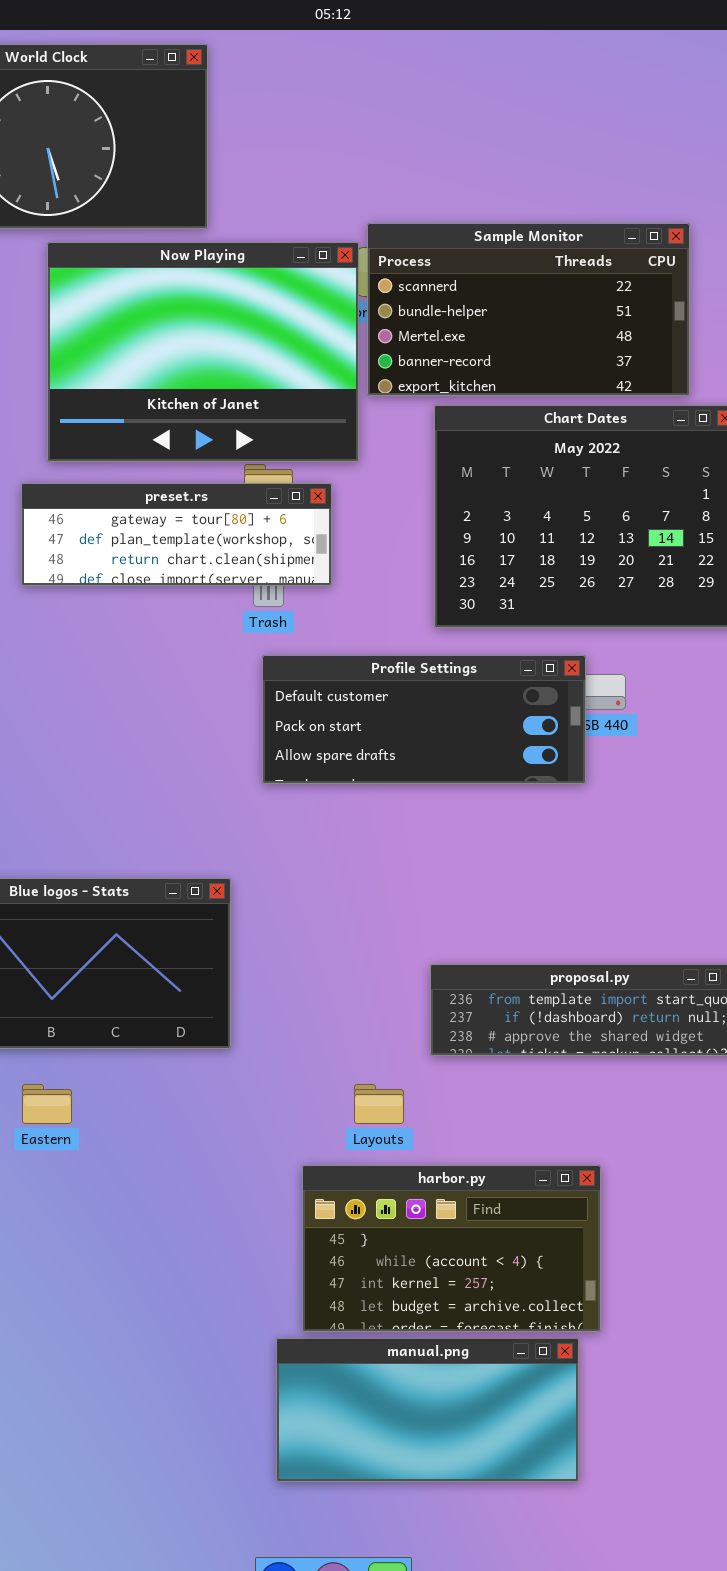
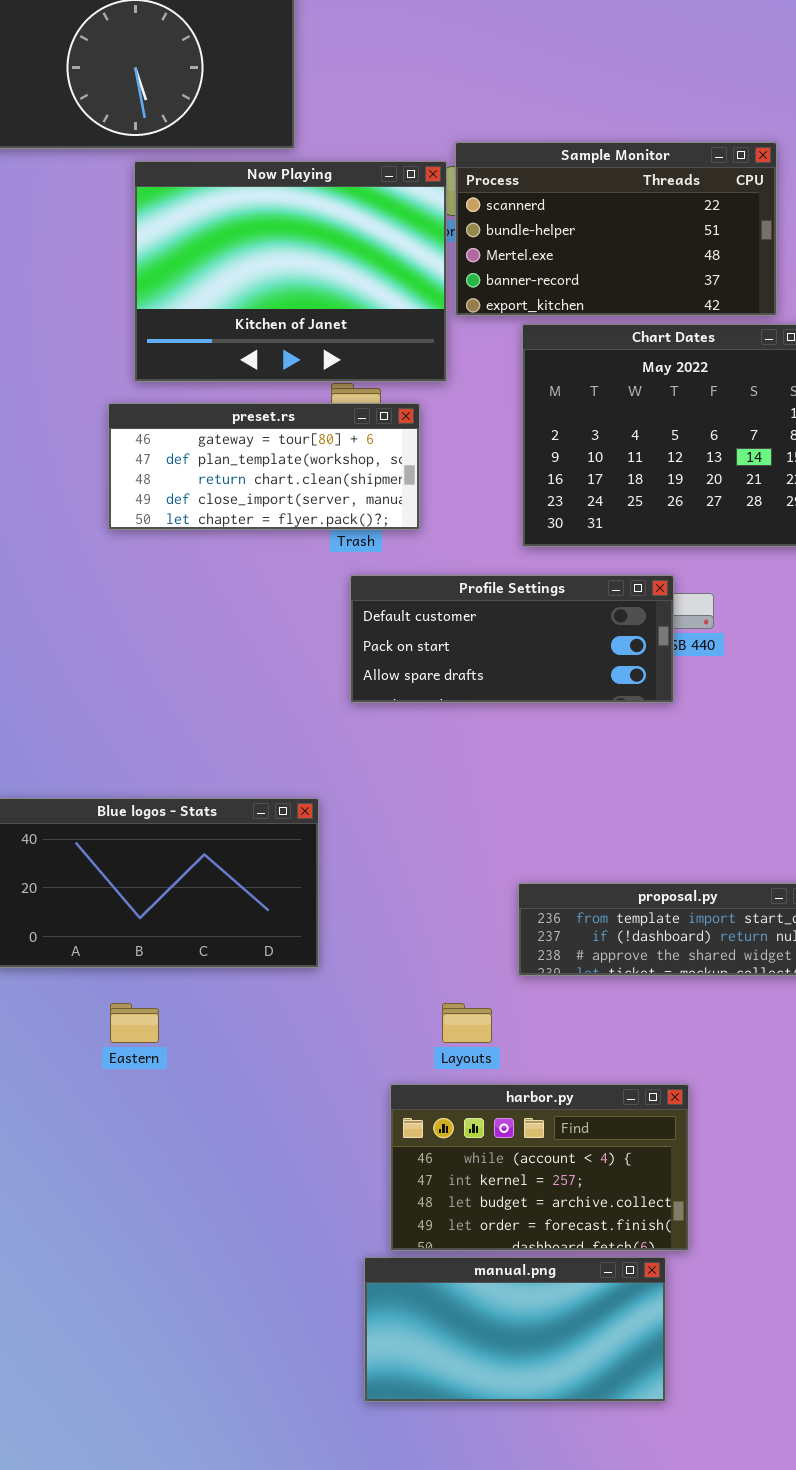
preset.rs: [21,483,332,586] -> [108,403,420,530], resized
harbor.py: [302,1165,601,1332] -> [390,1084,689,1251], scrolled down 1 row

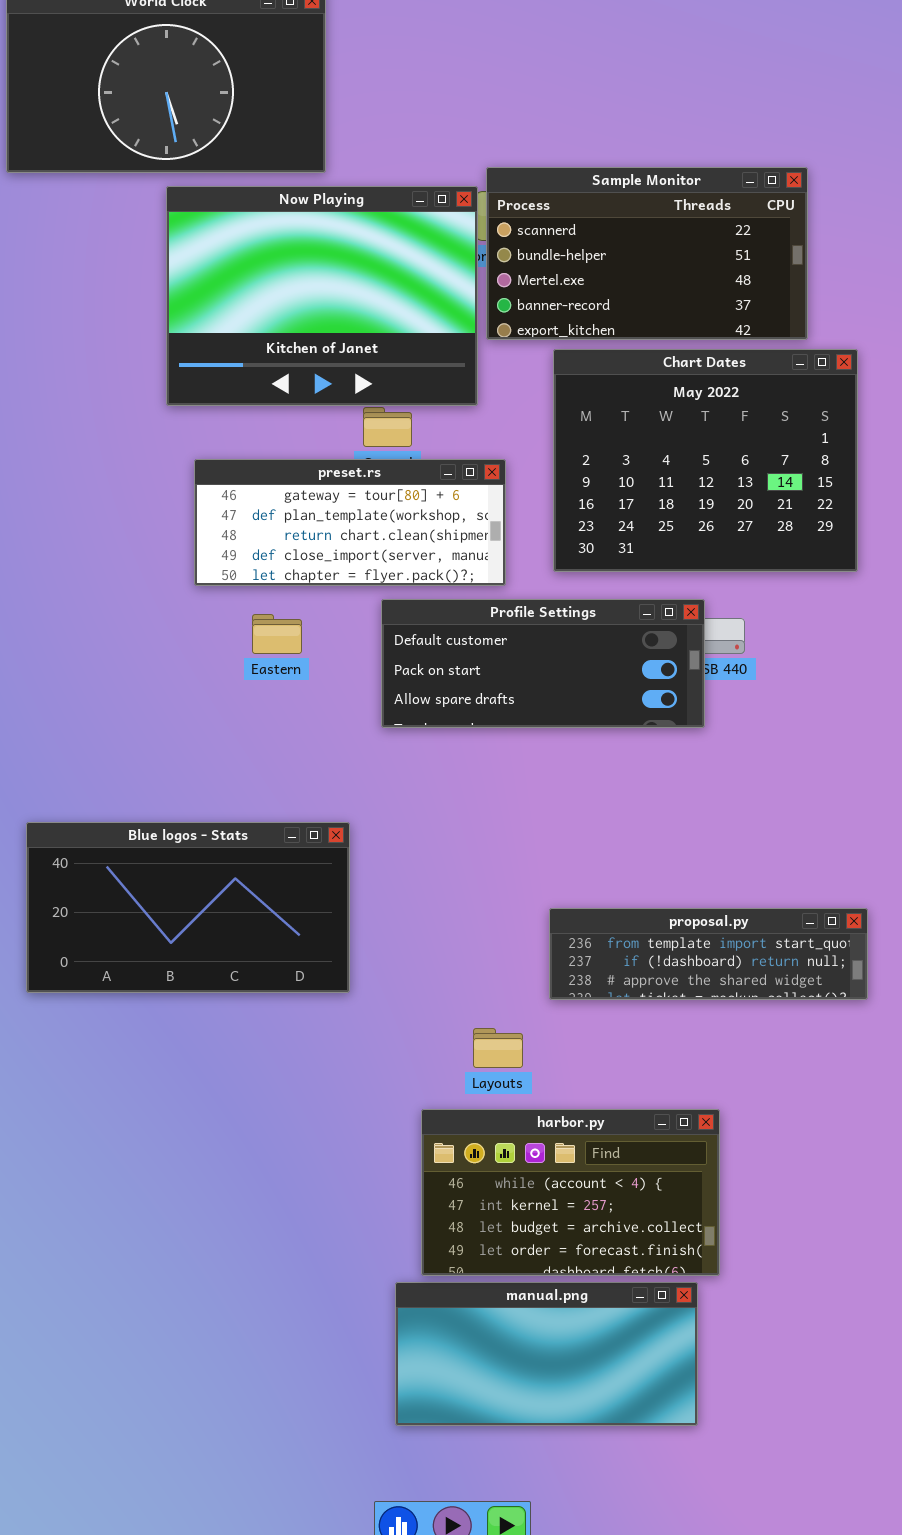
preset.rs: [108,403,420,530] -> [194,459,506,586], moved
Eastern: [110,1003,159,1043] -> [252,614,302,654], moved

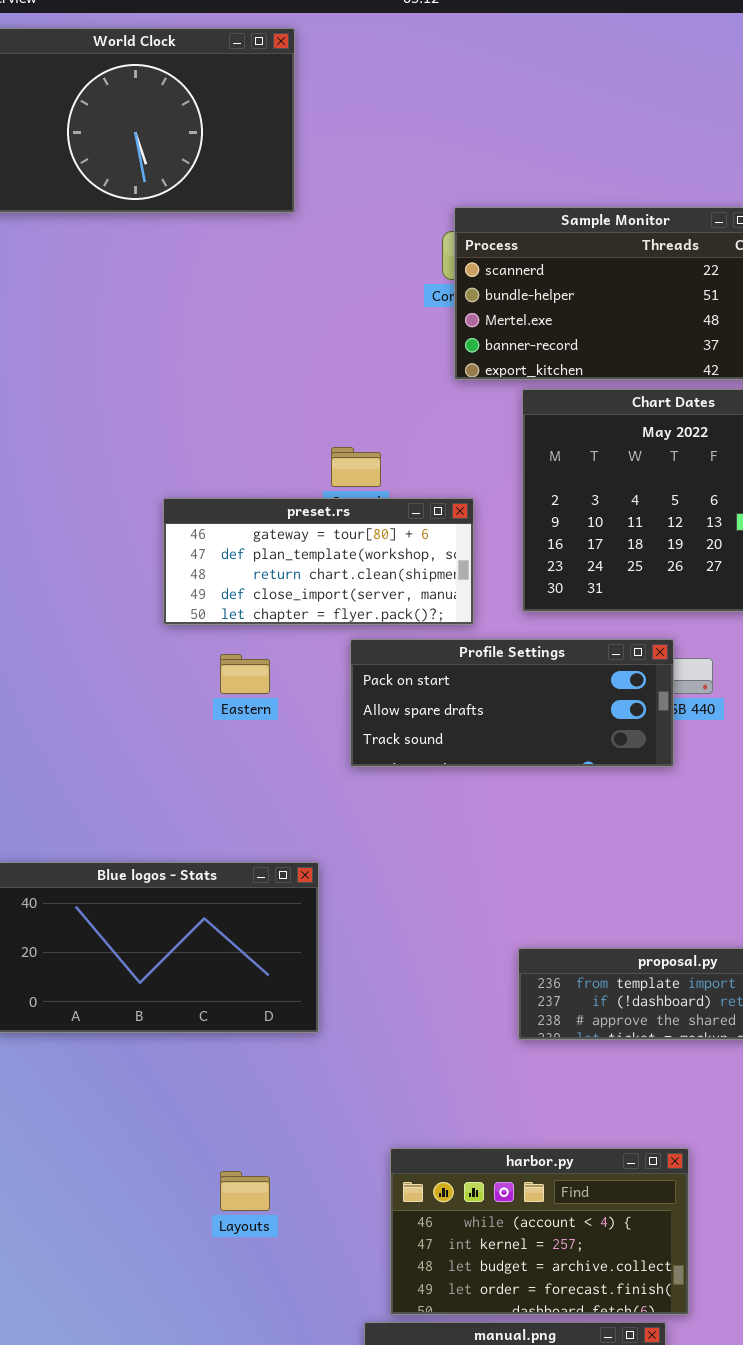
Now Playing: [166,186,478,406] -> none, closed
Profile Settings: [381,599,705,728] -> [350,639,674,767], scrolled down 1 row
Layouts: [473,1028,523,1068] -> [220,1171,270,1211], moved

